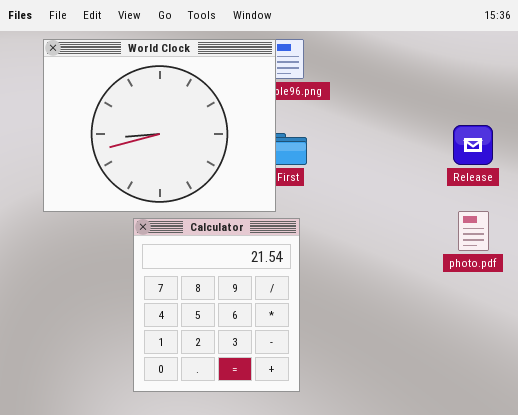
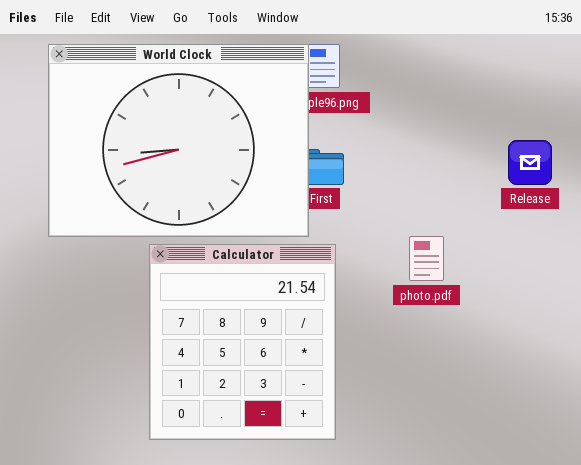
photo.pdf: [458,211,489,251] -> [409,236,444,281], moved

